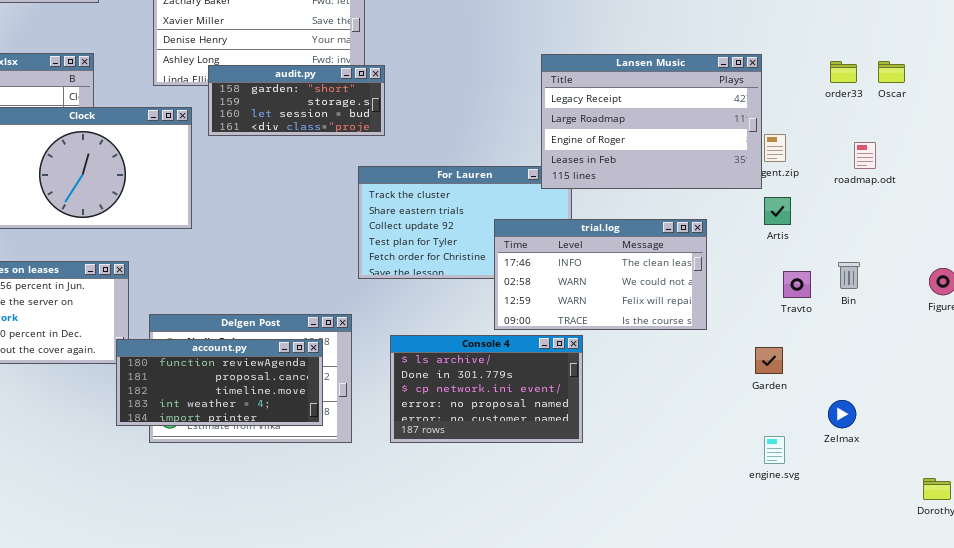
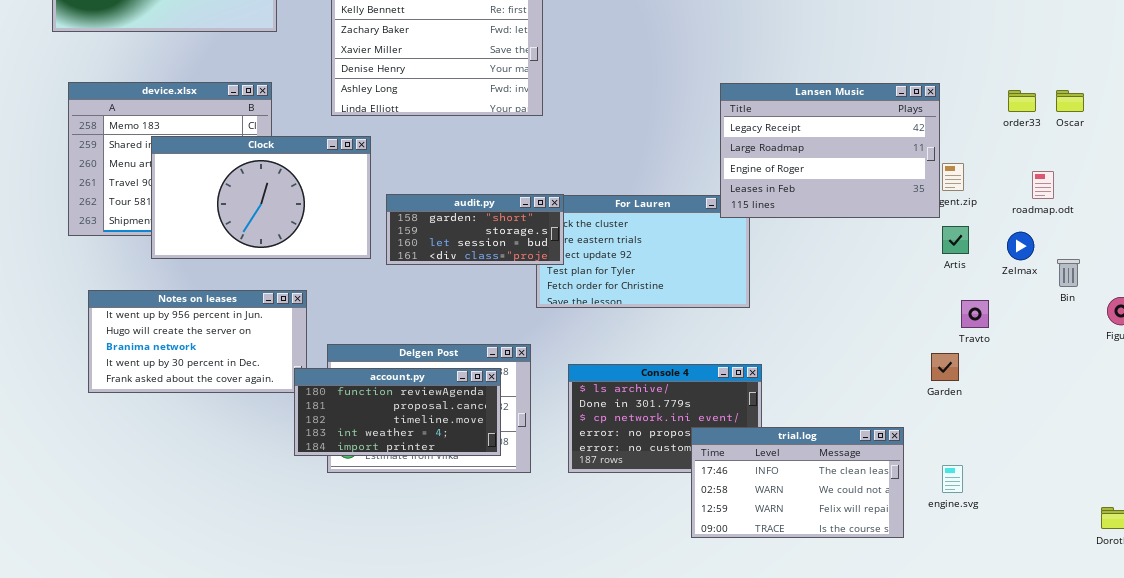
audit.py: [208,65,385,136] -> [386,194,564,265], moved
trial.log: [494,219,707,330] -> [691,427,904,538], moved
Bin: [838,262,860,289] -> [1057,259,1080,287], moved
Garden: [755,347,783,374] -> [931,353,959,381], moved
Zelmax: [828,400,856,428] -> [1007,232,1034,260], moved

